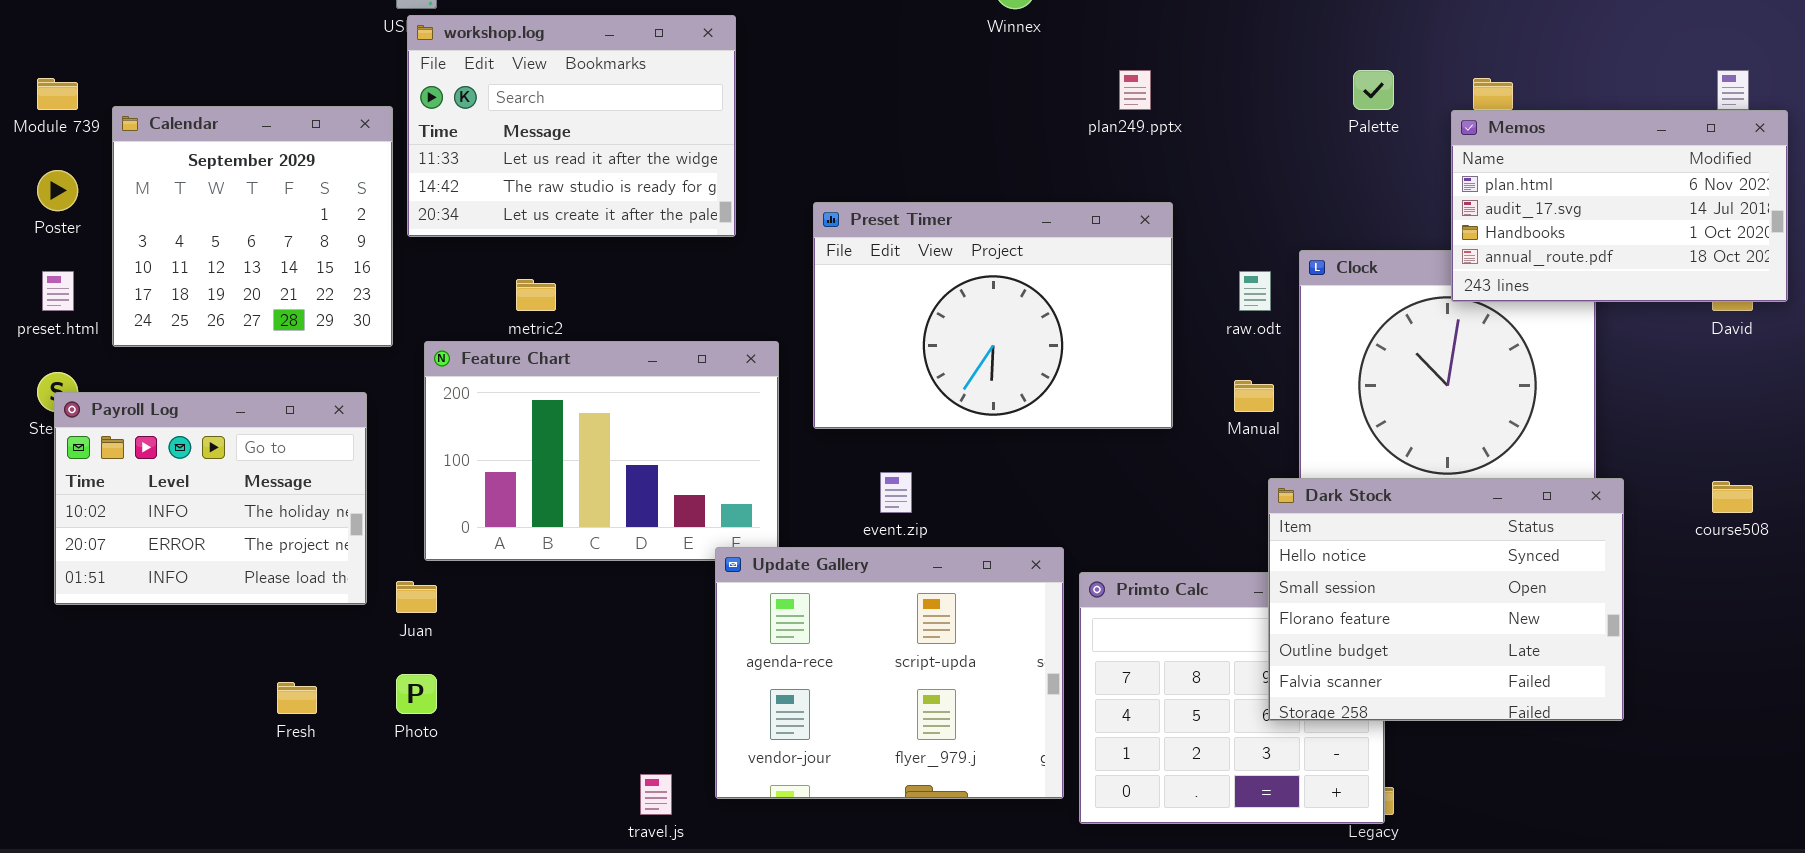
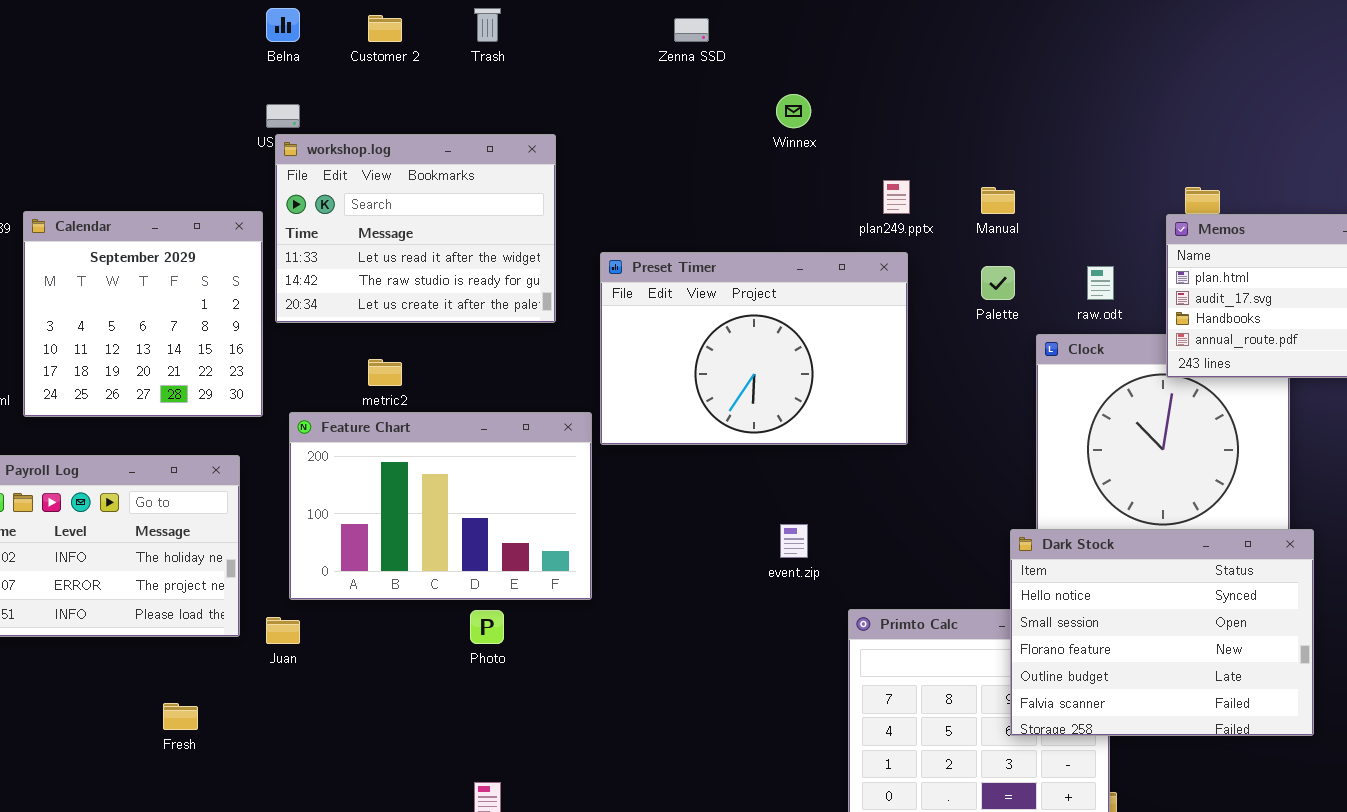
Palette: [1353,70,1394,110] -> [981,266,1015,300], moved
Preset Timer: [813,202,1173,429] -> [600,252,908,445], moved
raw.odt: [1239,271,1271,311] -> [1087,266,1114,300], moved
Manual: [1234,380,1274,412] -> [981,187,1015,214], moved
event.zip: [880,472,912,513] -> [780,524,808,558], moved
Update Gallery: [715,547,1064,799] -> none, closed
Photo: [396,674,437,714] -> [470,610,504,644], moved

